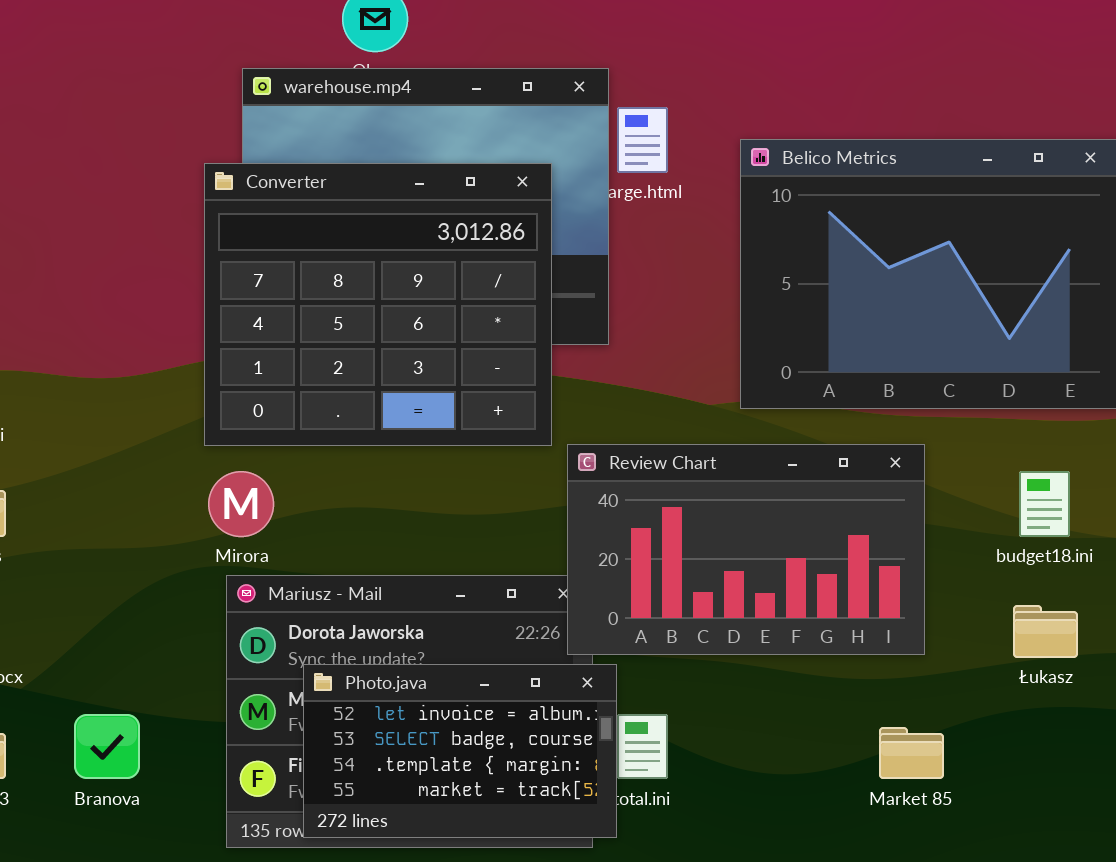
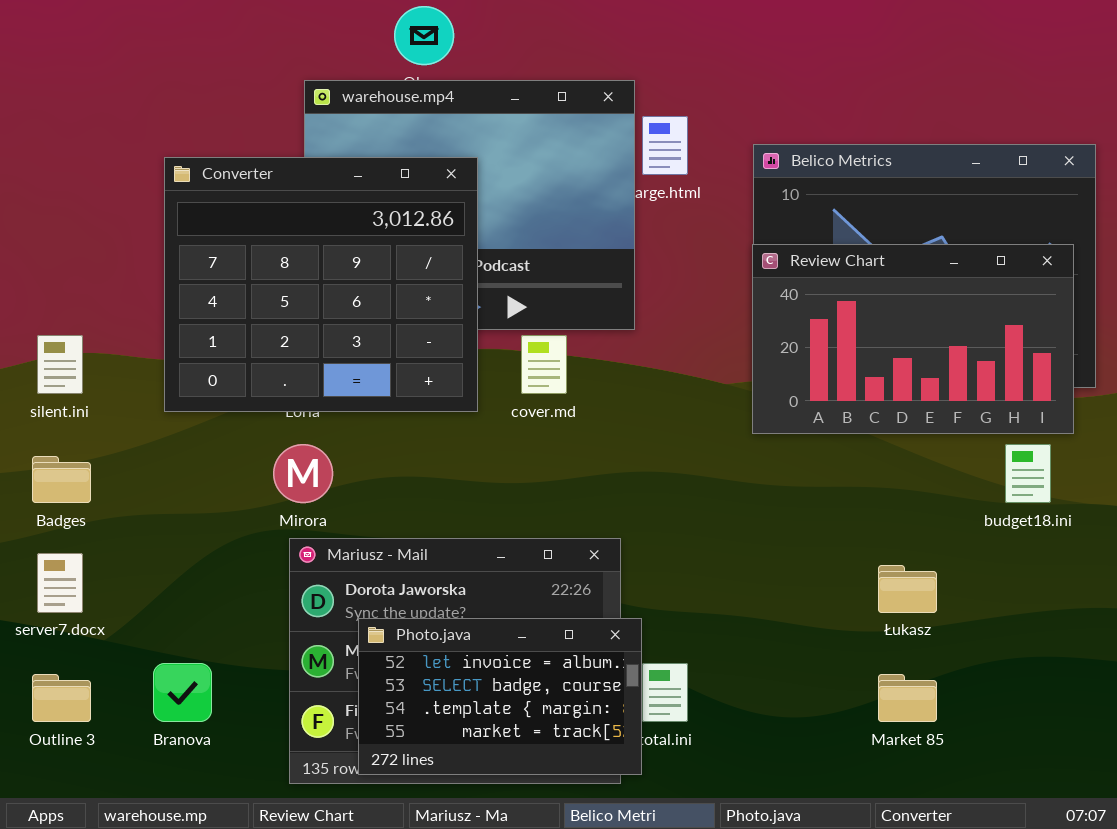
Converter: [204,163,552,446] -> [164,157,478,412], moved
Review Chart: [567,444,925,655] -> [752,244,1074,434], moved
Łukasz: [1013,605,1078,658] -> [878,565,937,613], moved

